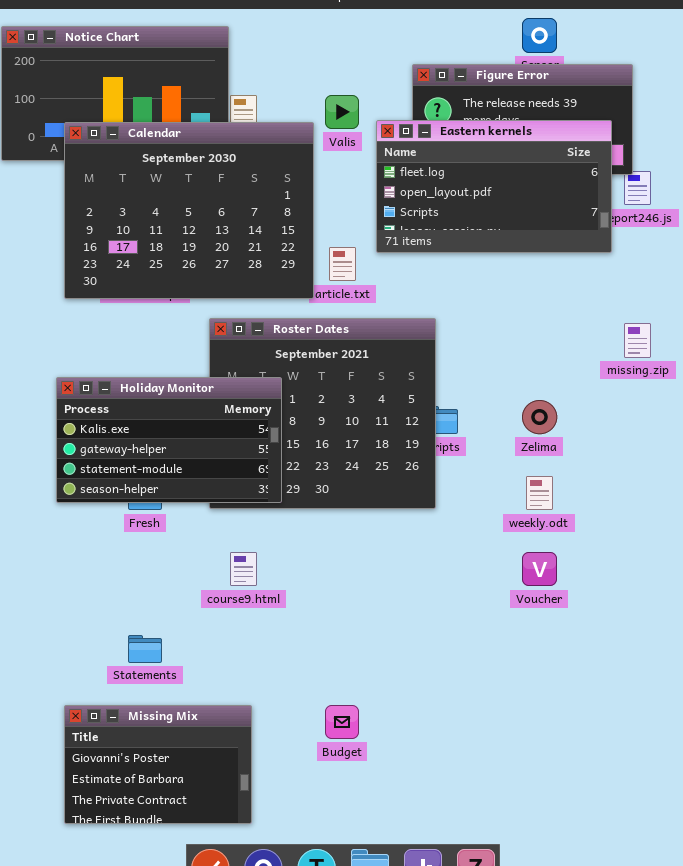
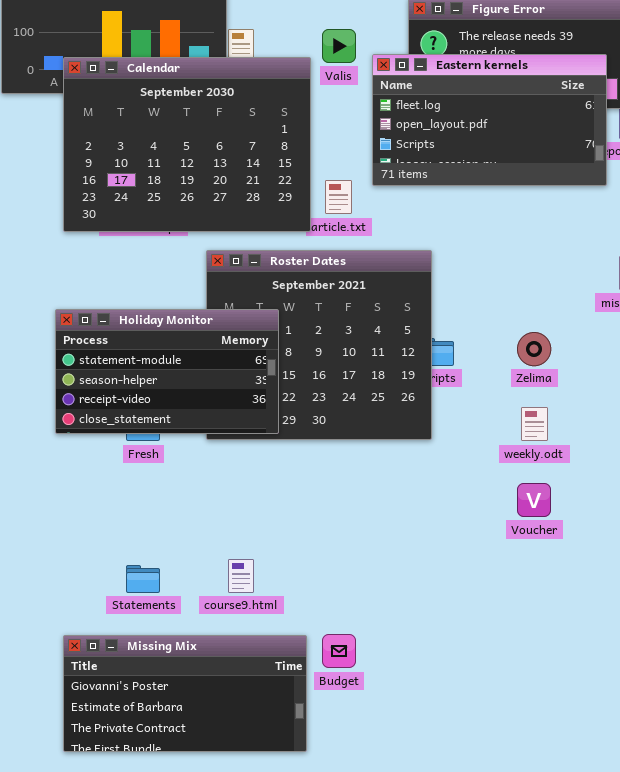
Holiday Monitor: [56,377,282,503] -> [55,309,279,434], scrolled down 2 rows
course9.html: [230,552,257,586] -> [228,559,254,593], moved
Missing Mix: [64,705,252,824] -> [63,635,307,752], resized

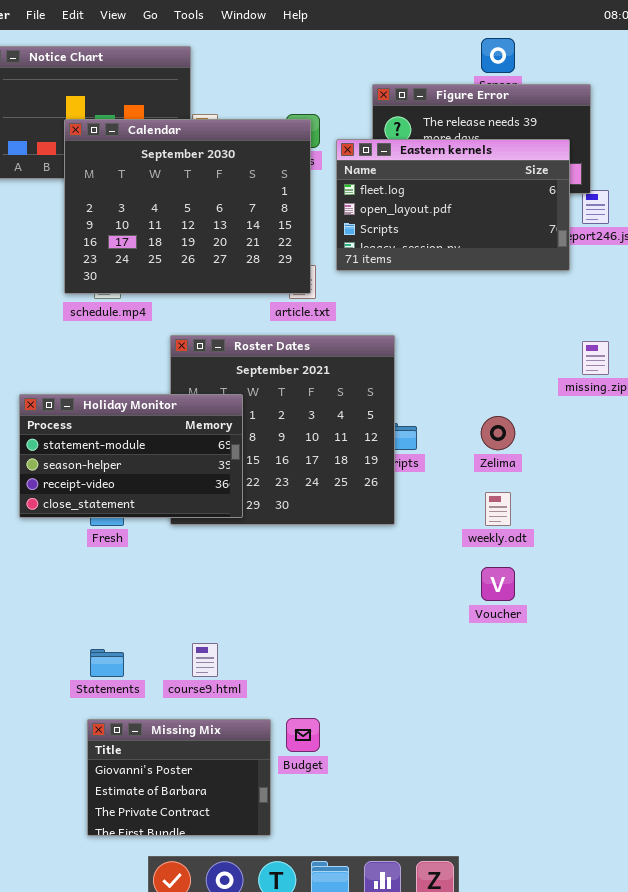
Calendar: [63,57,311,232] -> [64,119,311,294], moved
Missing Mix: [63,635,307,752] -> [87,719,271,836], resized

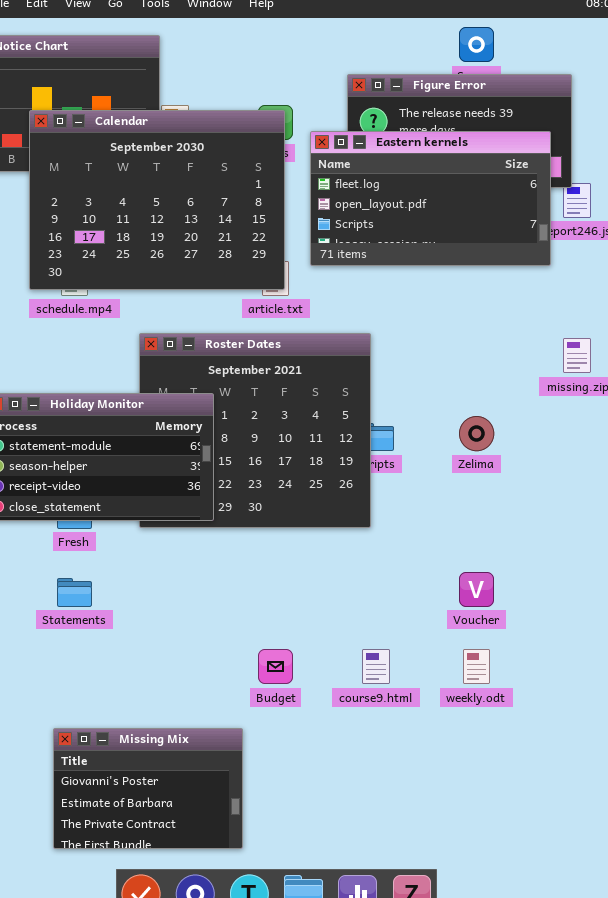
weekly.odt: [485,492,511,526] -> [463,649,490,684], moved
course9.html: [192,643,218,677] -> [362,649,390,684], moved
Statements: [90,649,124,677] -> [57,578,92,607], moved
Budget: [286,718,320,752] -> [258,649,293,684], moved

